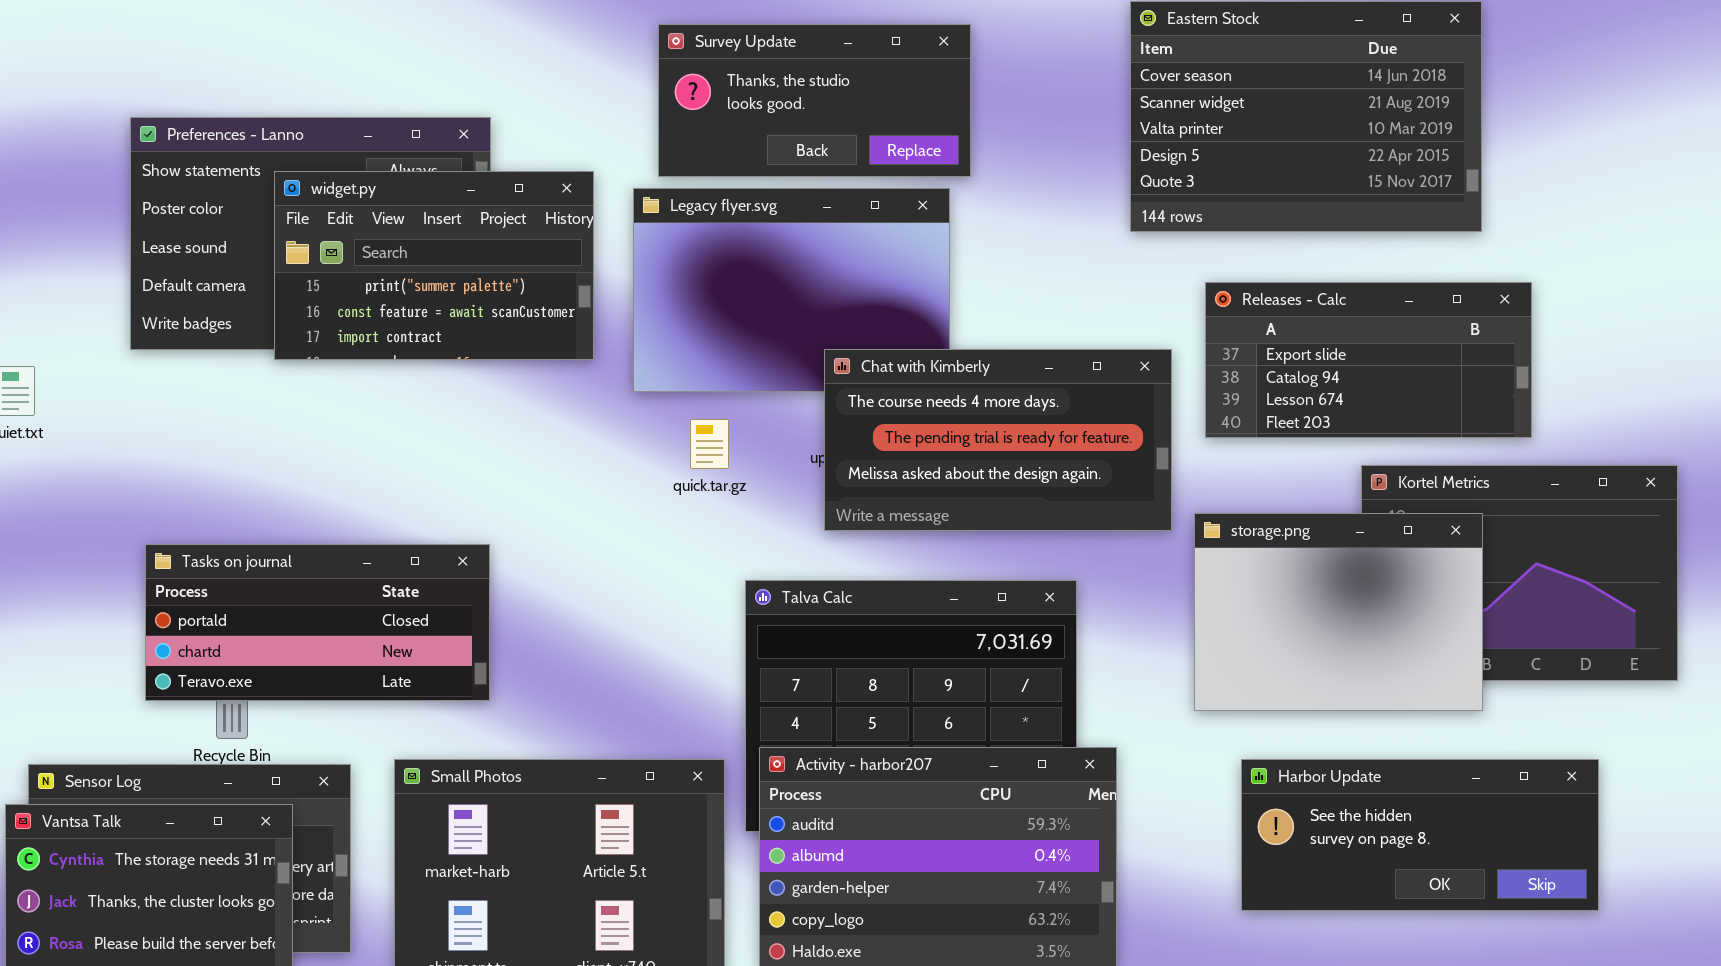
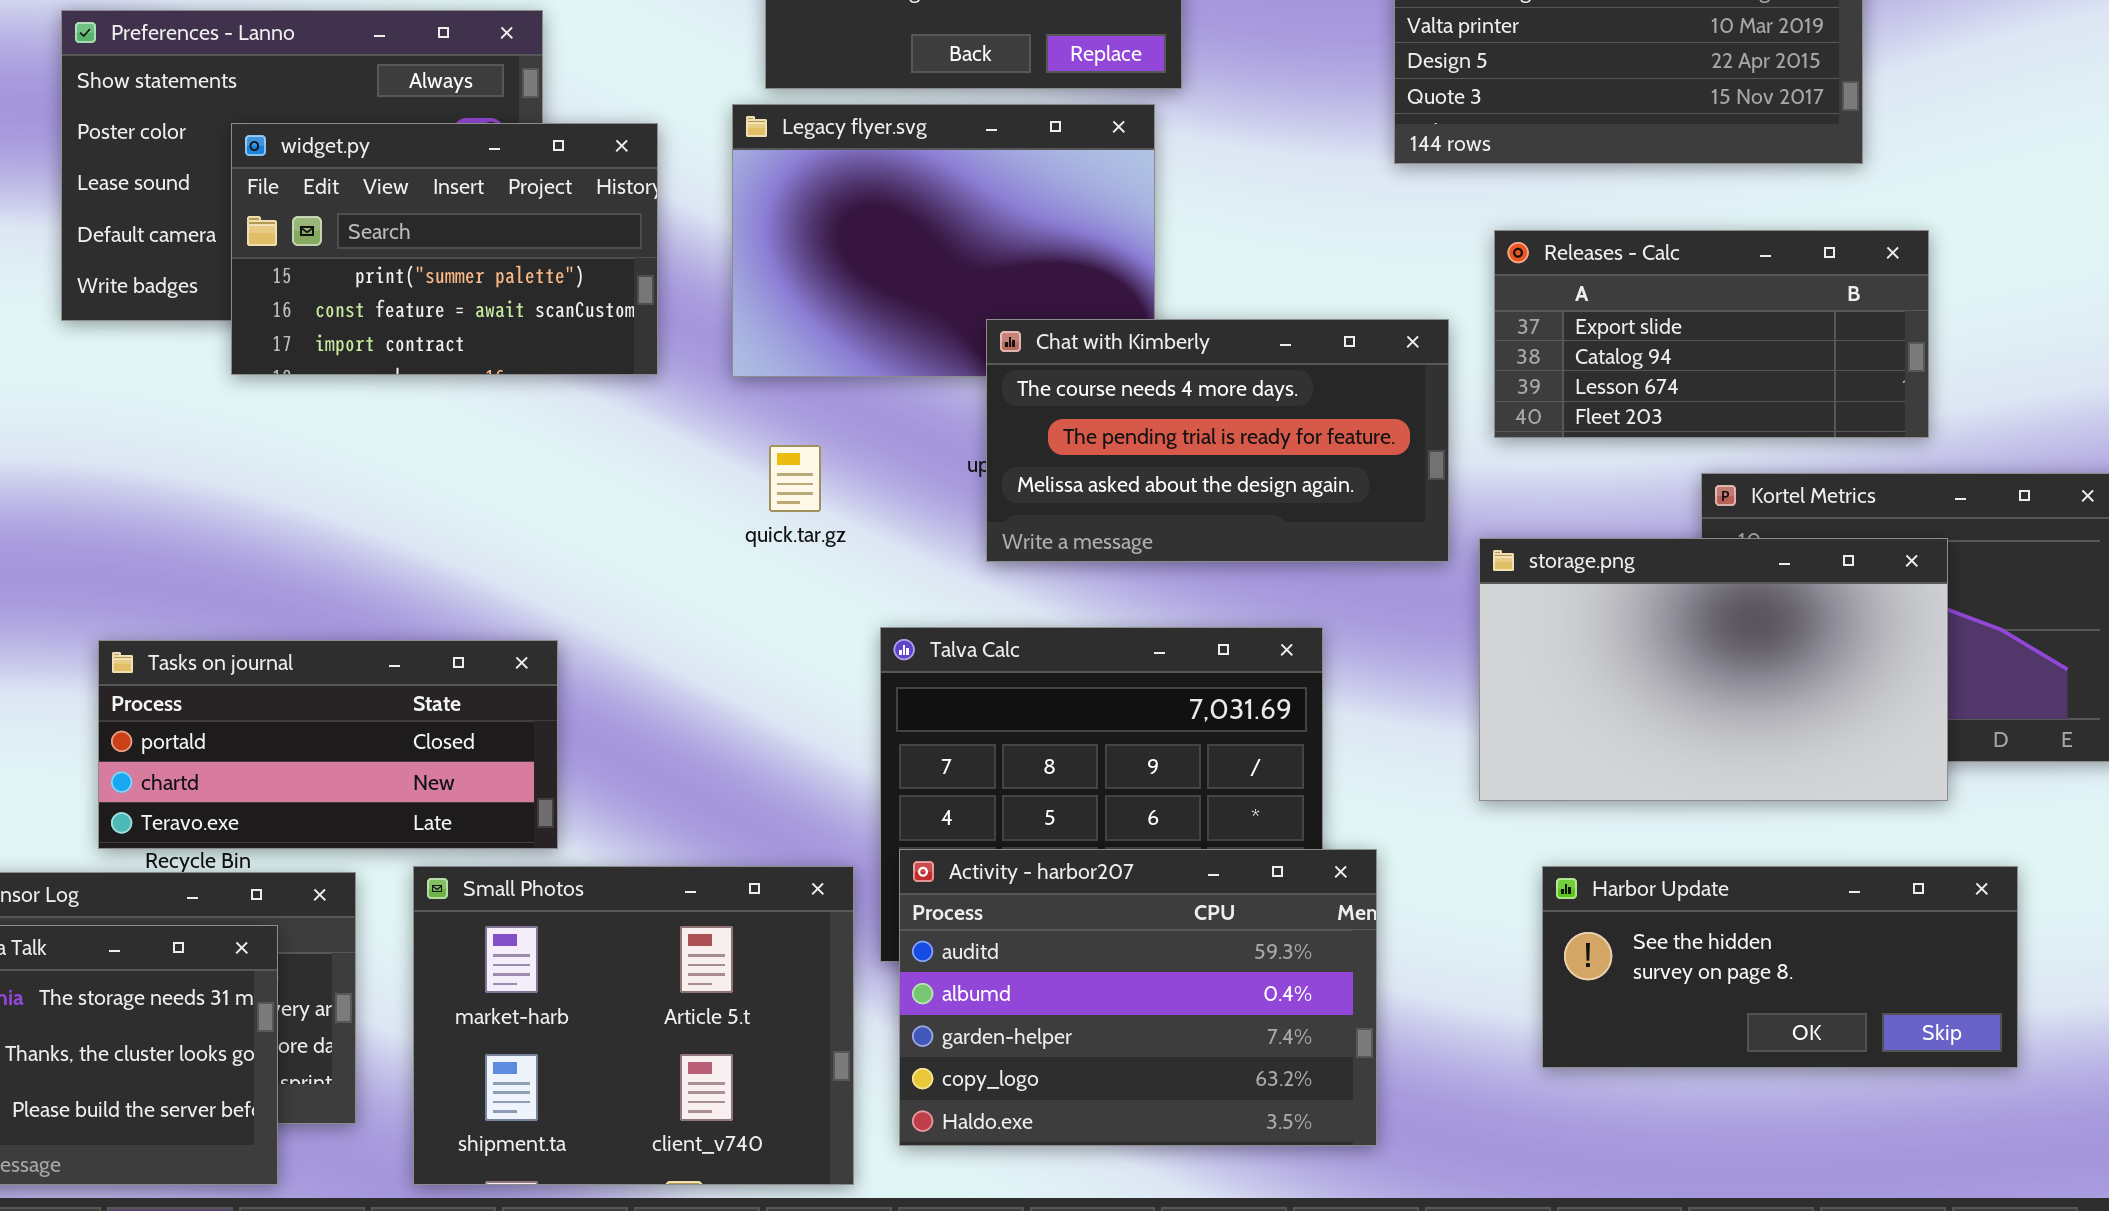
widget.py: [274,171,594,360] -> [231,123,658,375], moved
quick.tar.gz: [690,419,729,469] -> [769,445,821,512], moved
storage.png: [1194,513,1483,711] -> [1479,538,1948,801], resized
Tasks on journal: [145,544,490,701] -> [98,640,558,849], moved

